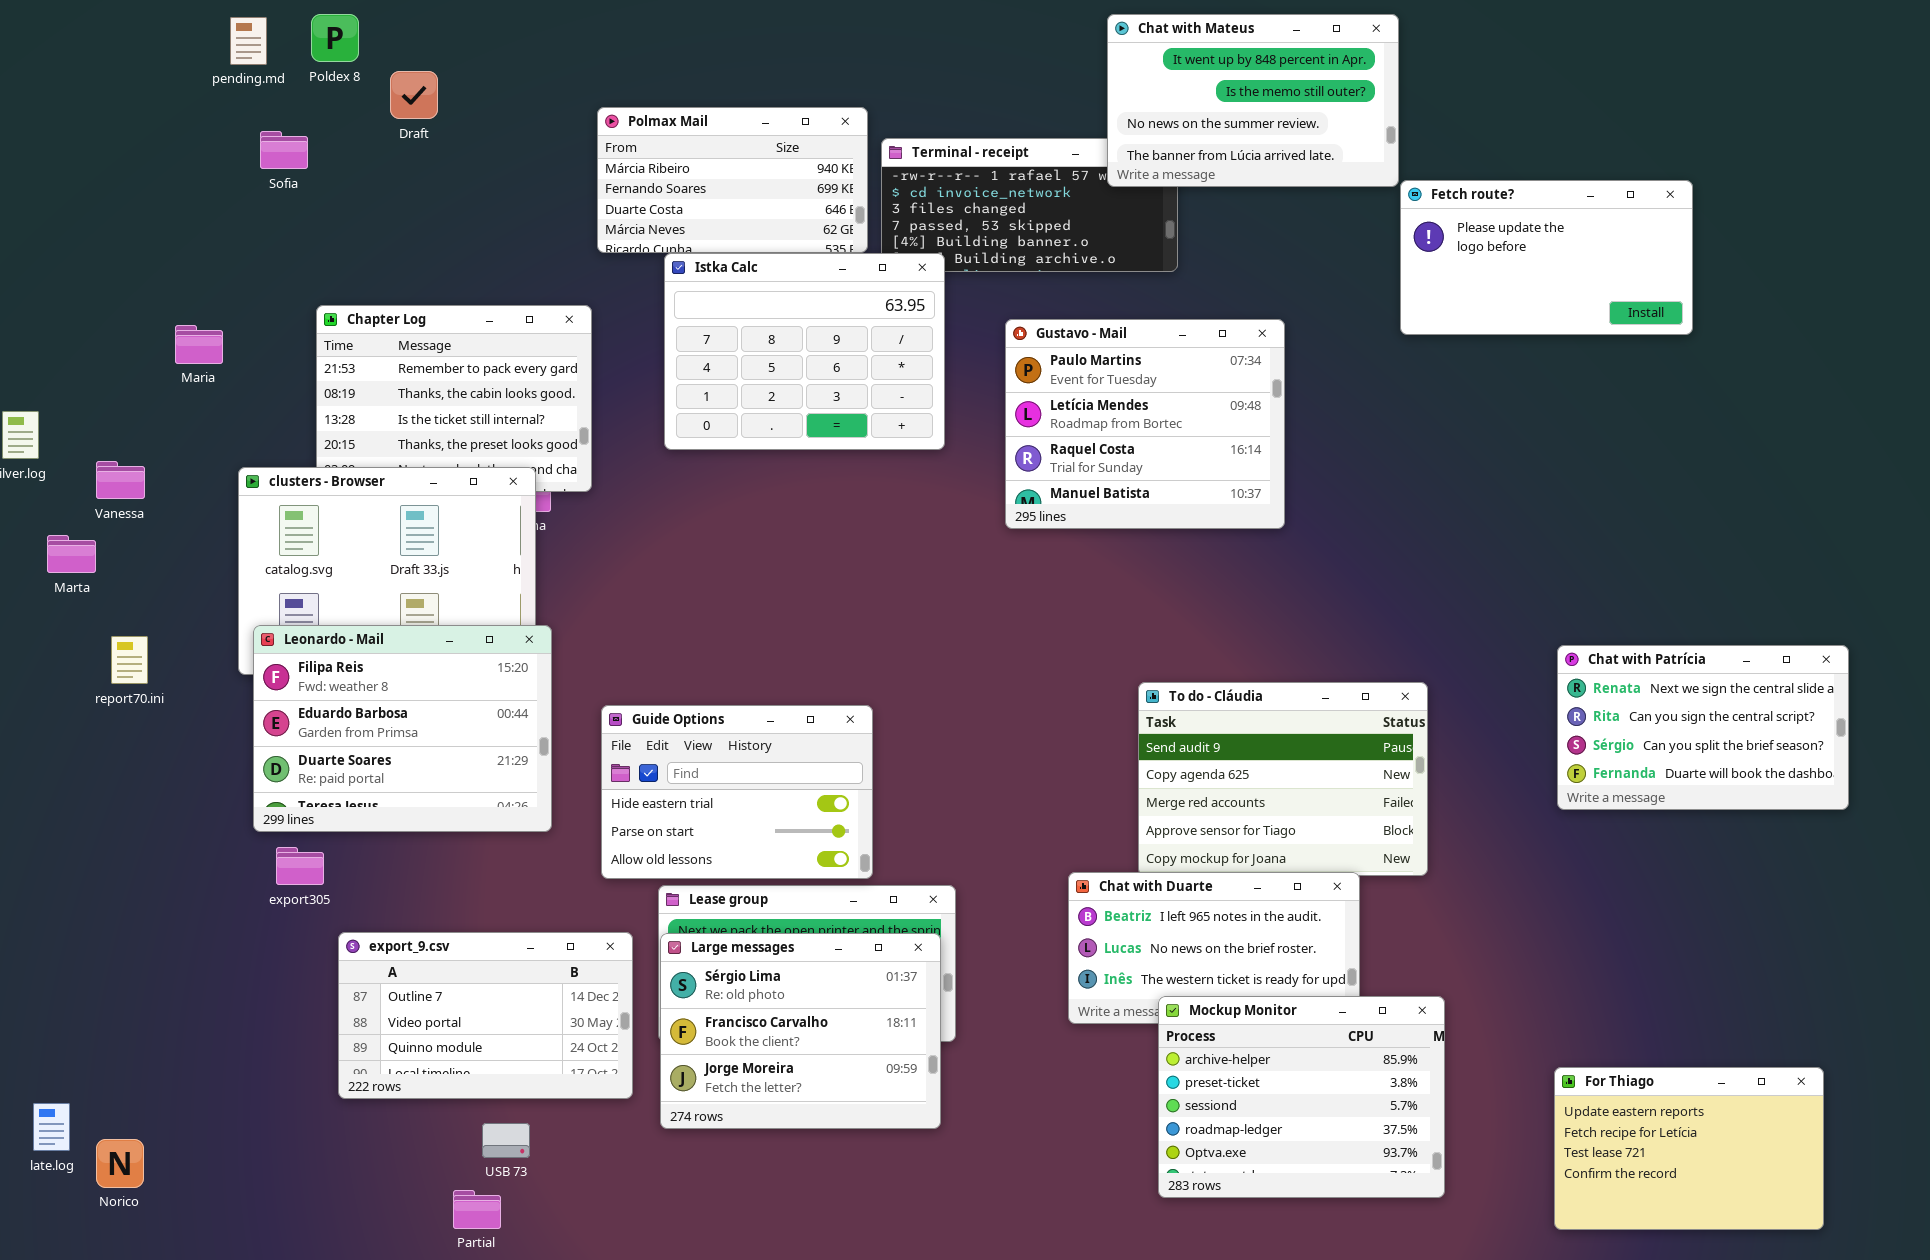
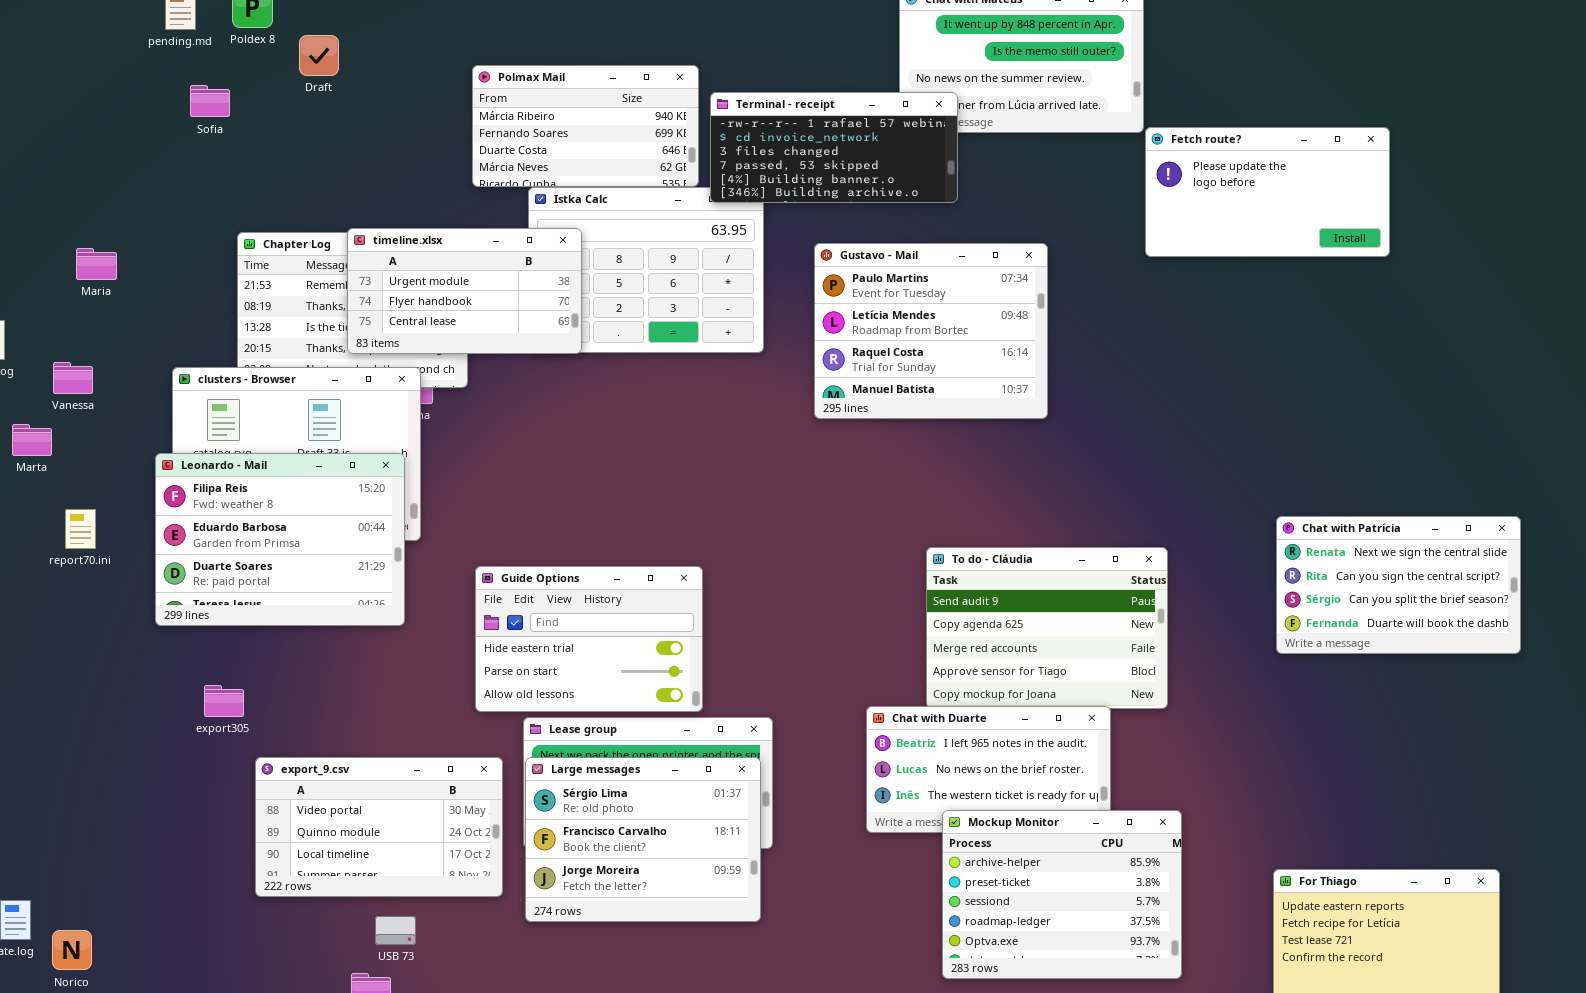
Terminal - receipt: [881,138,1178,272] -> [710,92,958,203], raised
timeline.xlsx: none -> [347,228,582,354], opened
Maria: [175,325,223,364] -> [76,248,117,280], moved
Leonardo - Mail: [253,625,552,832] -> [155,453,405,626], moved
export_9.csv: [338,932,633,1099] -> [255,757,503,897], scrolled down 1 row

